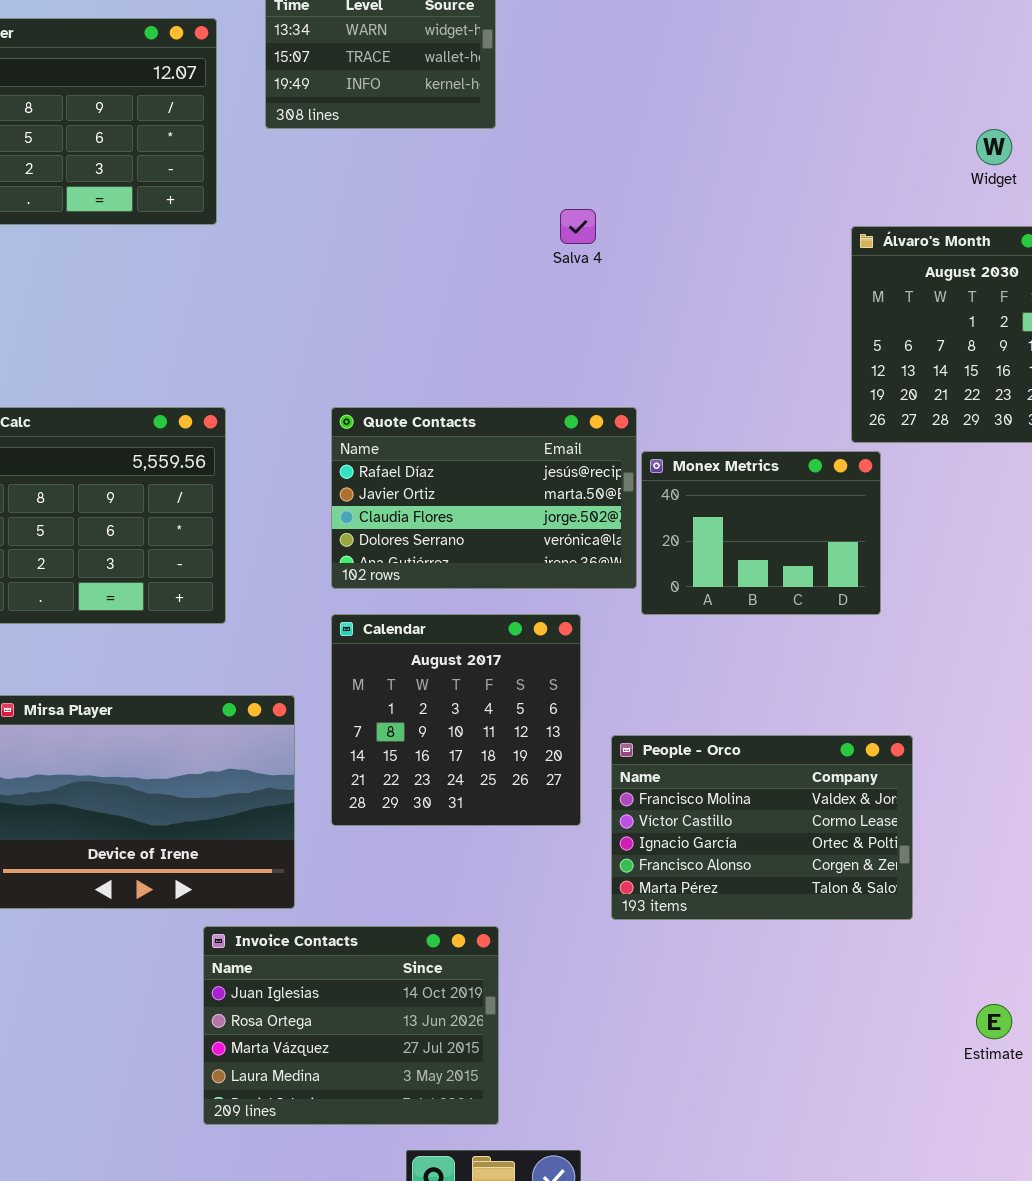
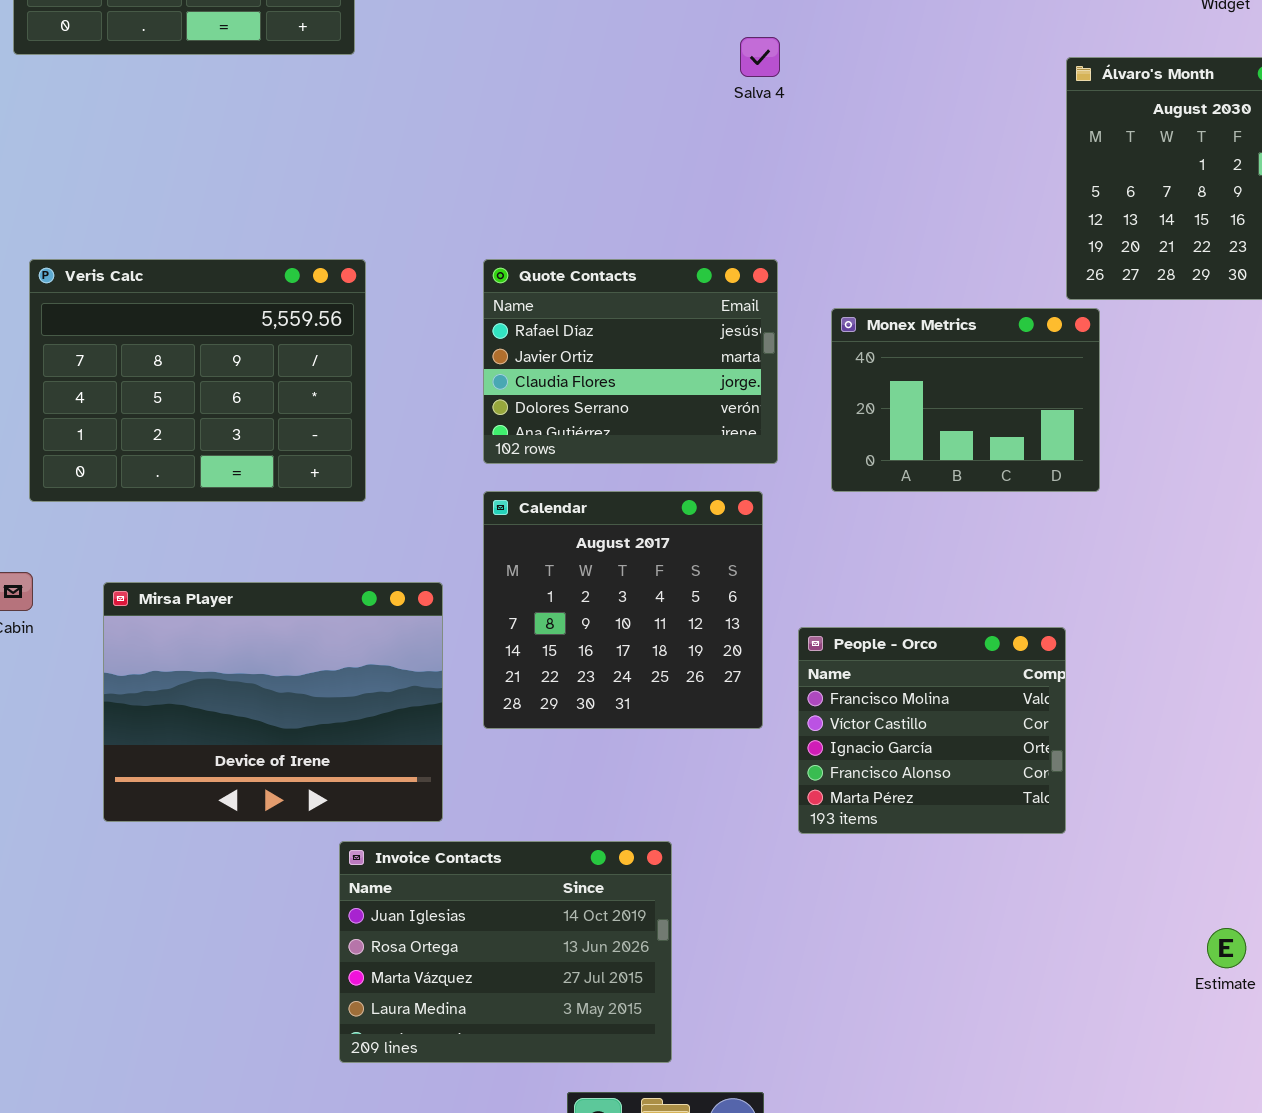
Quote Contacts: [331,407,637,589] -> [483,259,778,464], resized
People - Orco: [611,735,913,920] -> [798,627,1066,834], resized

